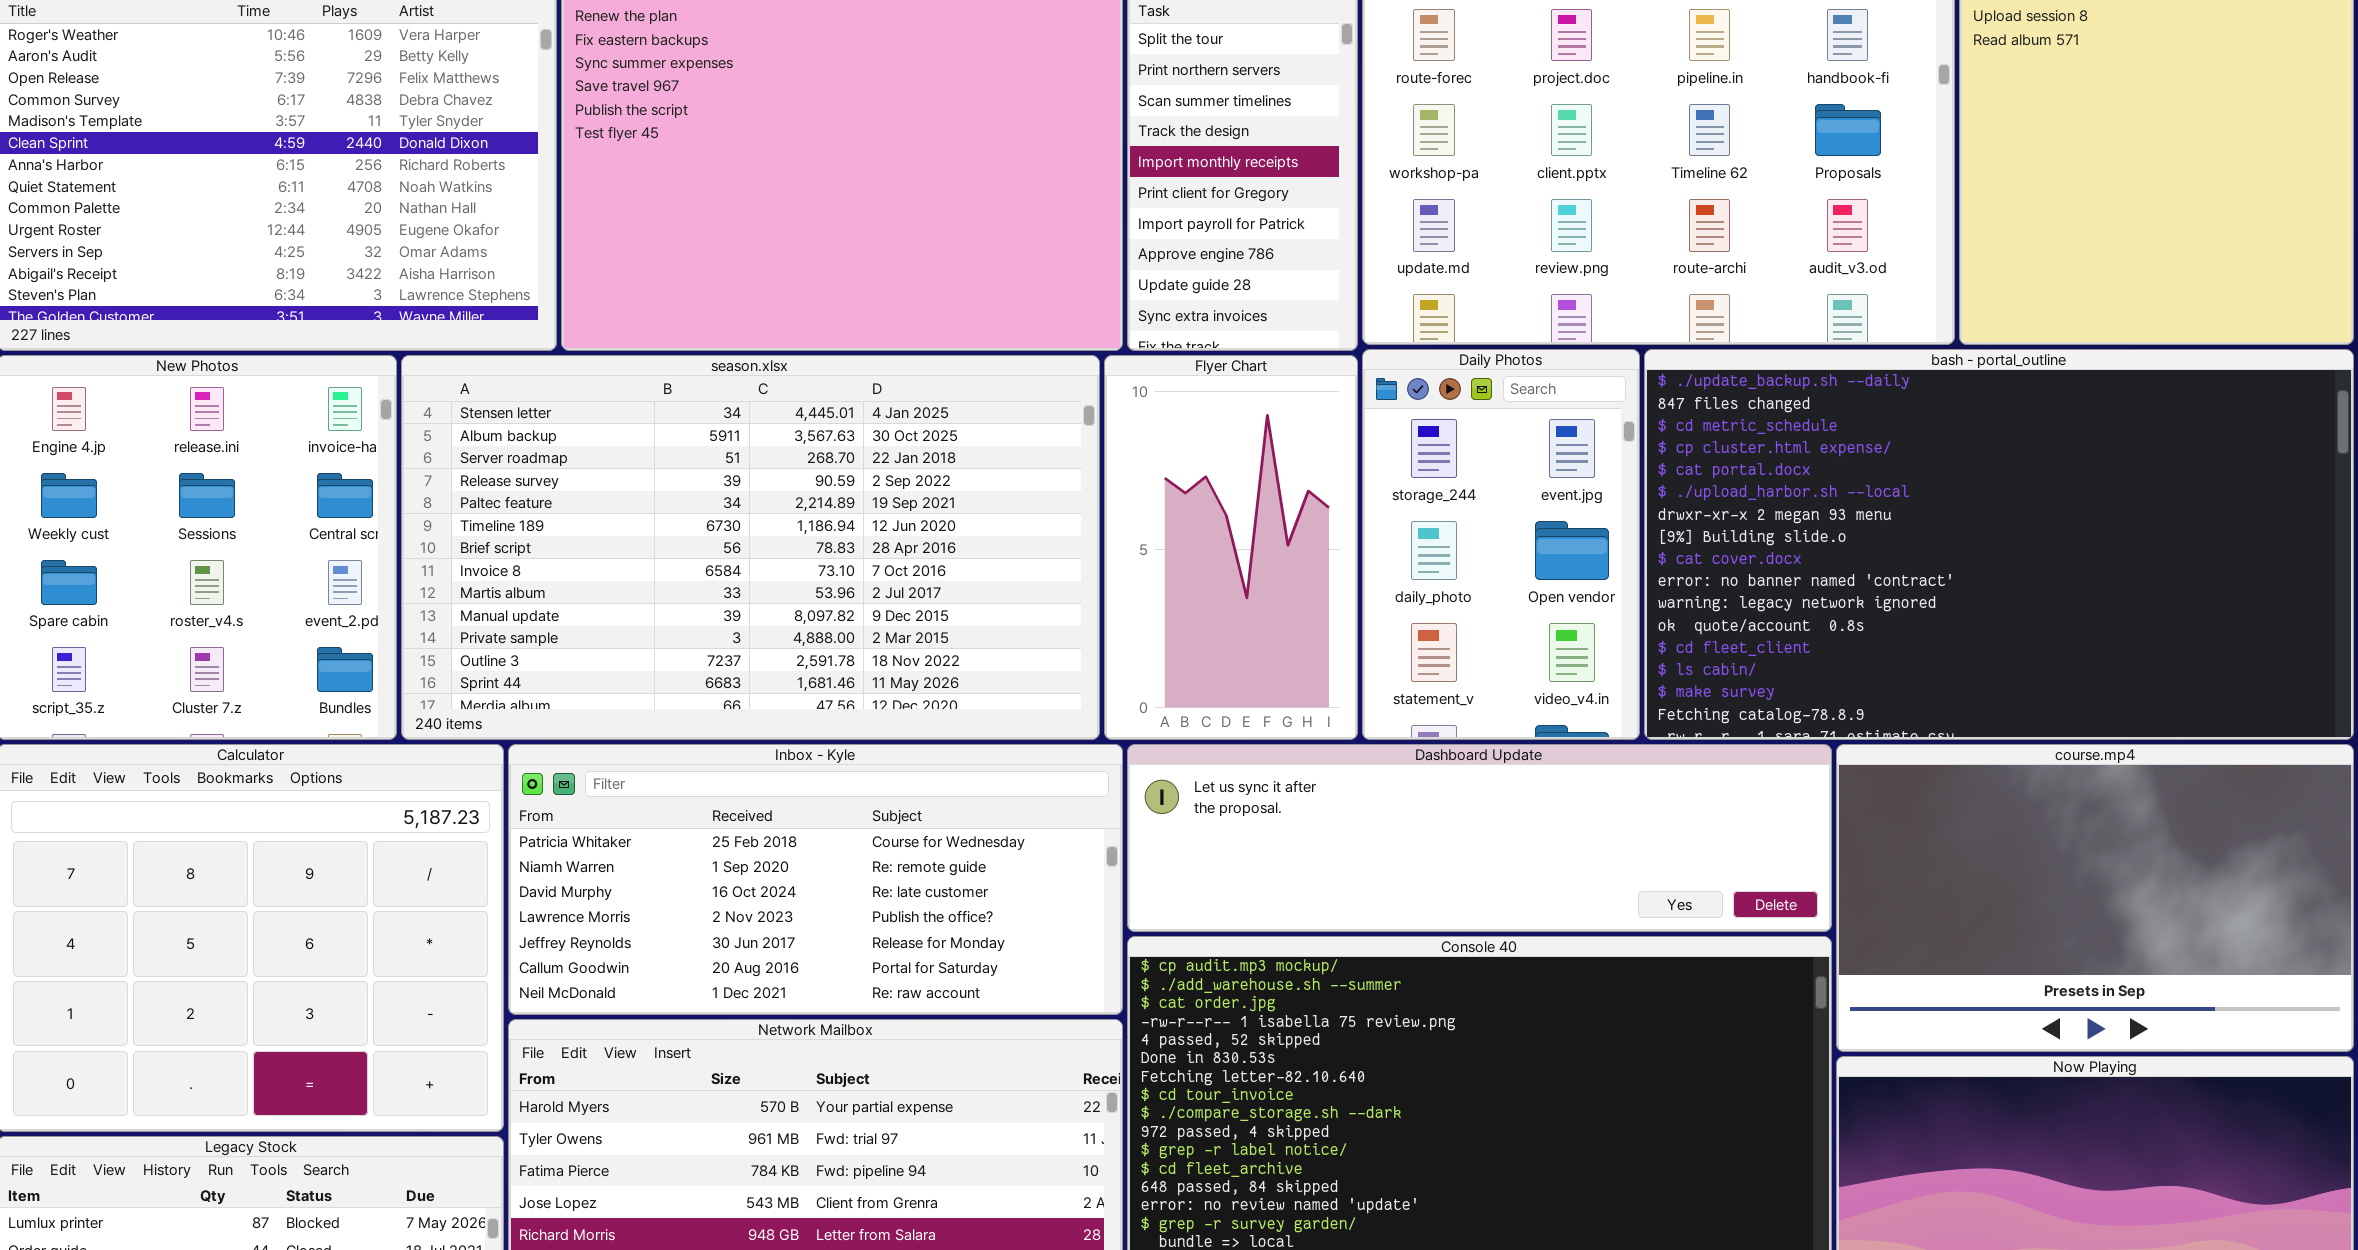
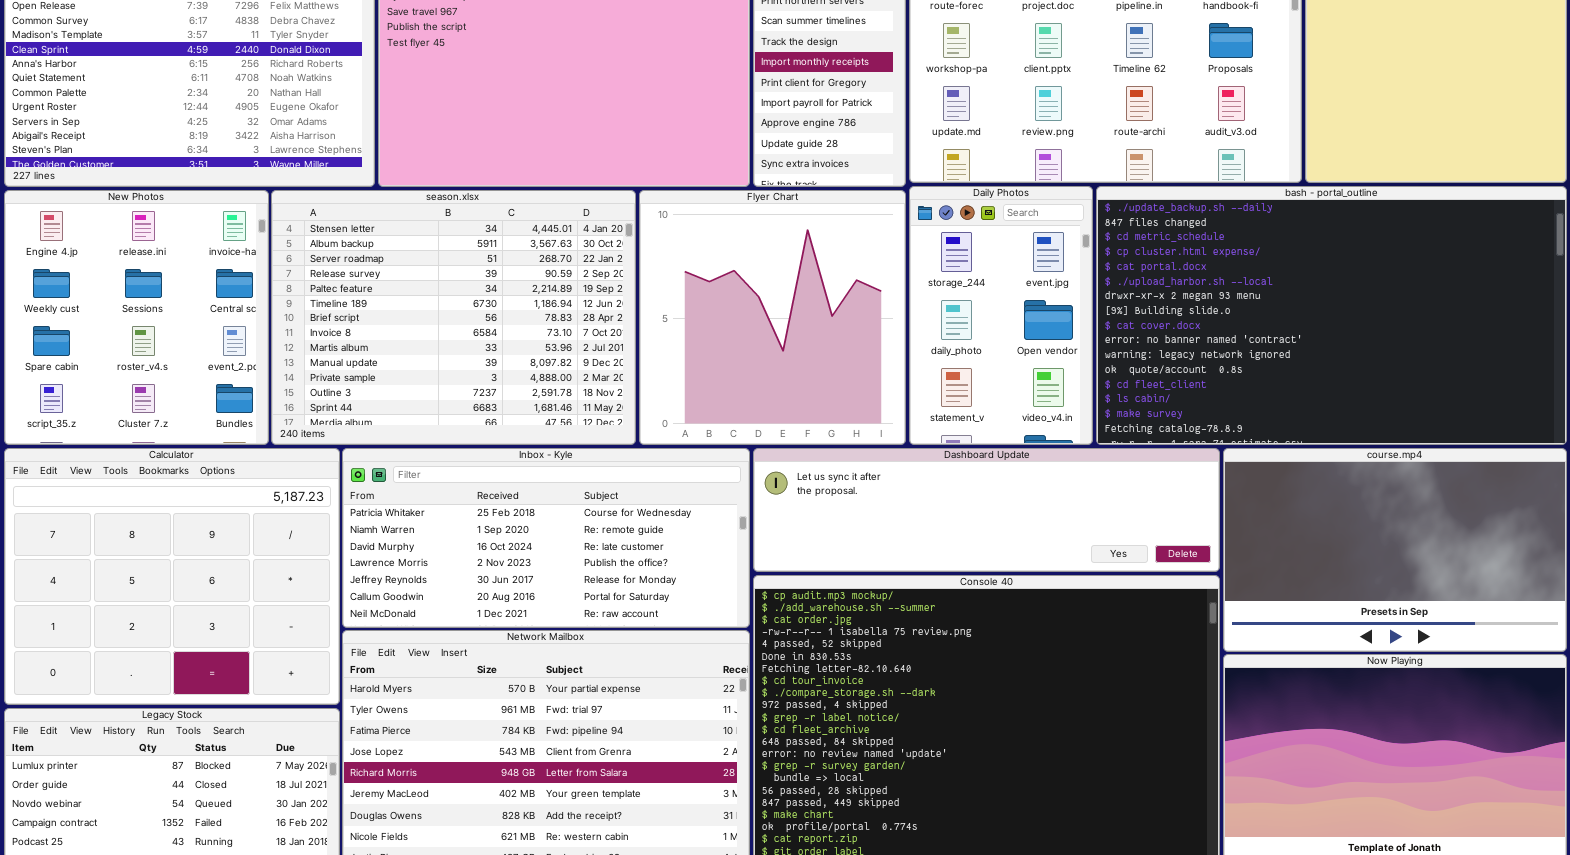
season.xlsx: [401,355,1100,740] -> [271,190,636,445], resized
Flyer Chart: [1104,355,1358,740] -> [639,190,906,445], resized

